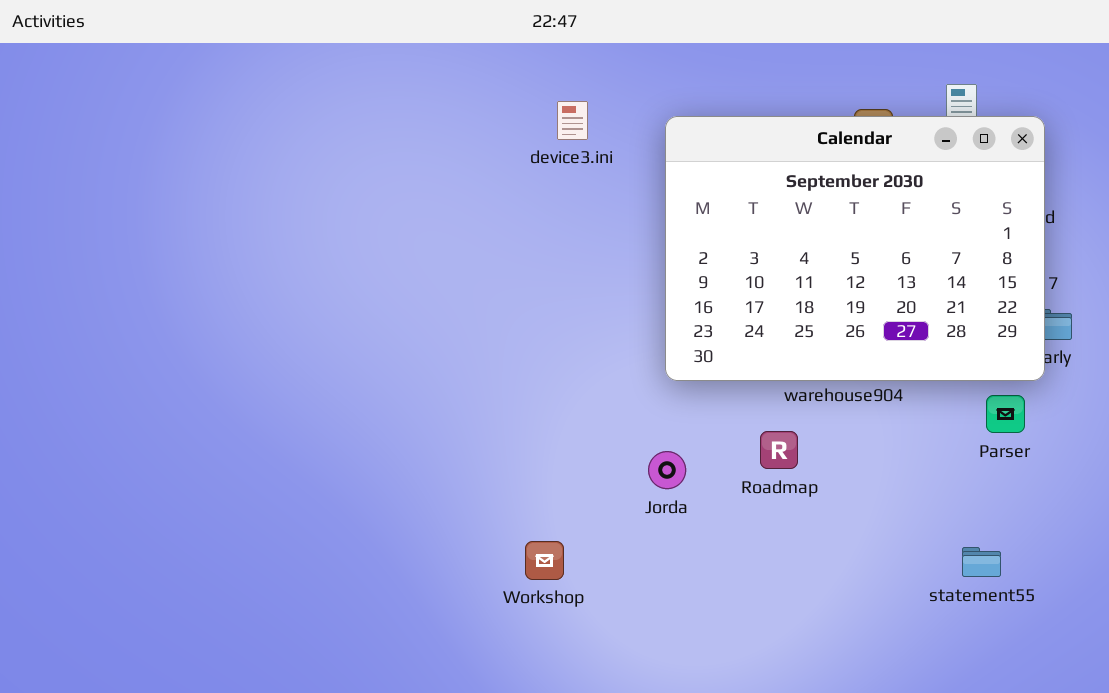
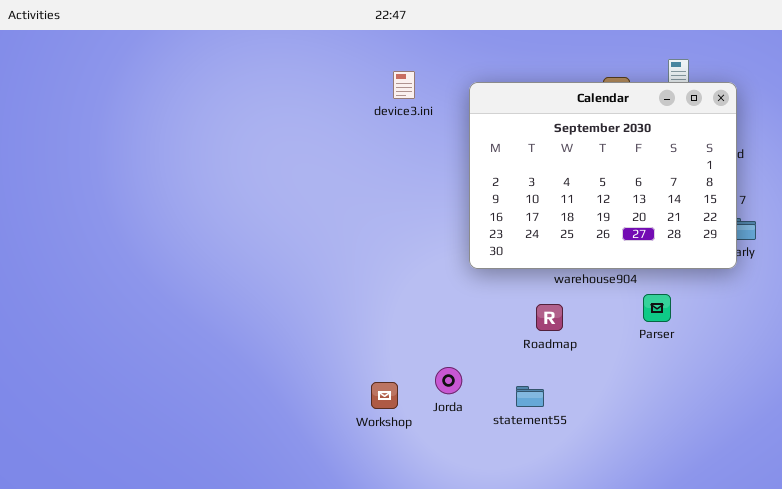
Parser: [986,395,1025,433] -> [643,294,671,322], moved
Jorda: [648,451,686,489] -> [435,367,462,394], moved
statement55: [962,547,1001,577] -> [516,386,544,407], moved

